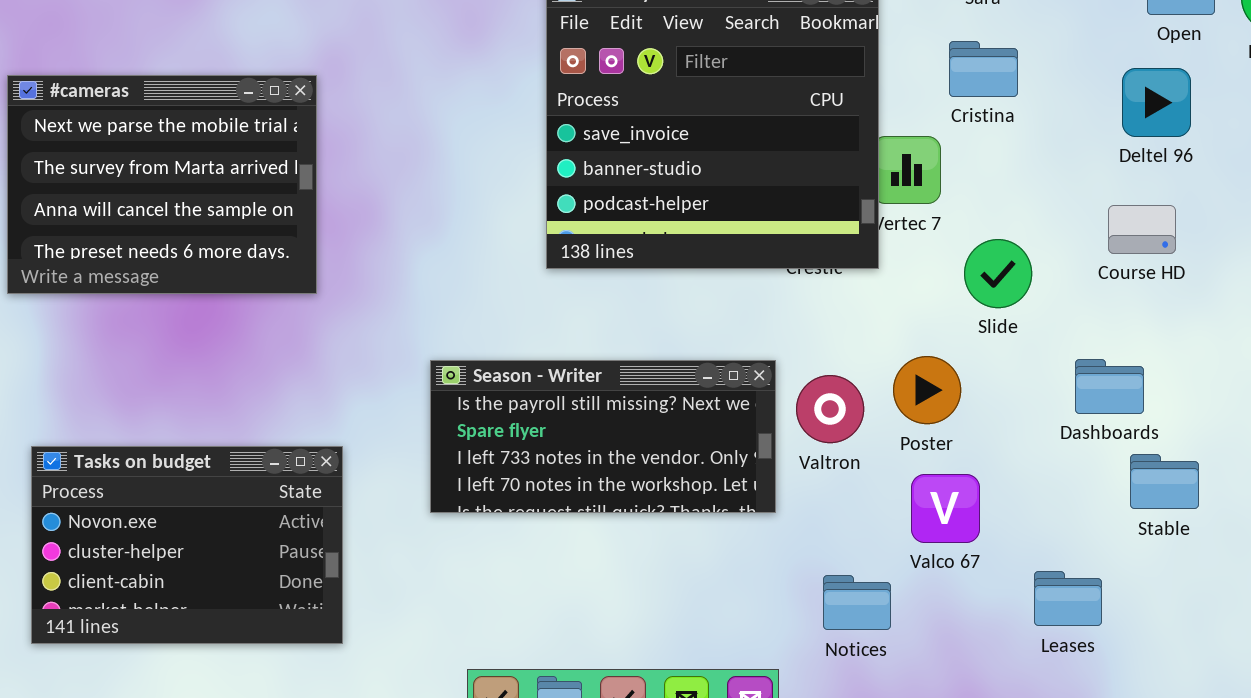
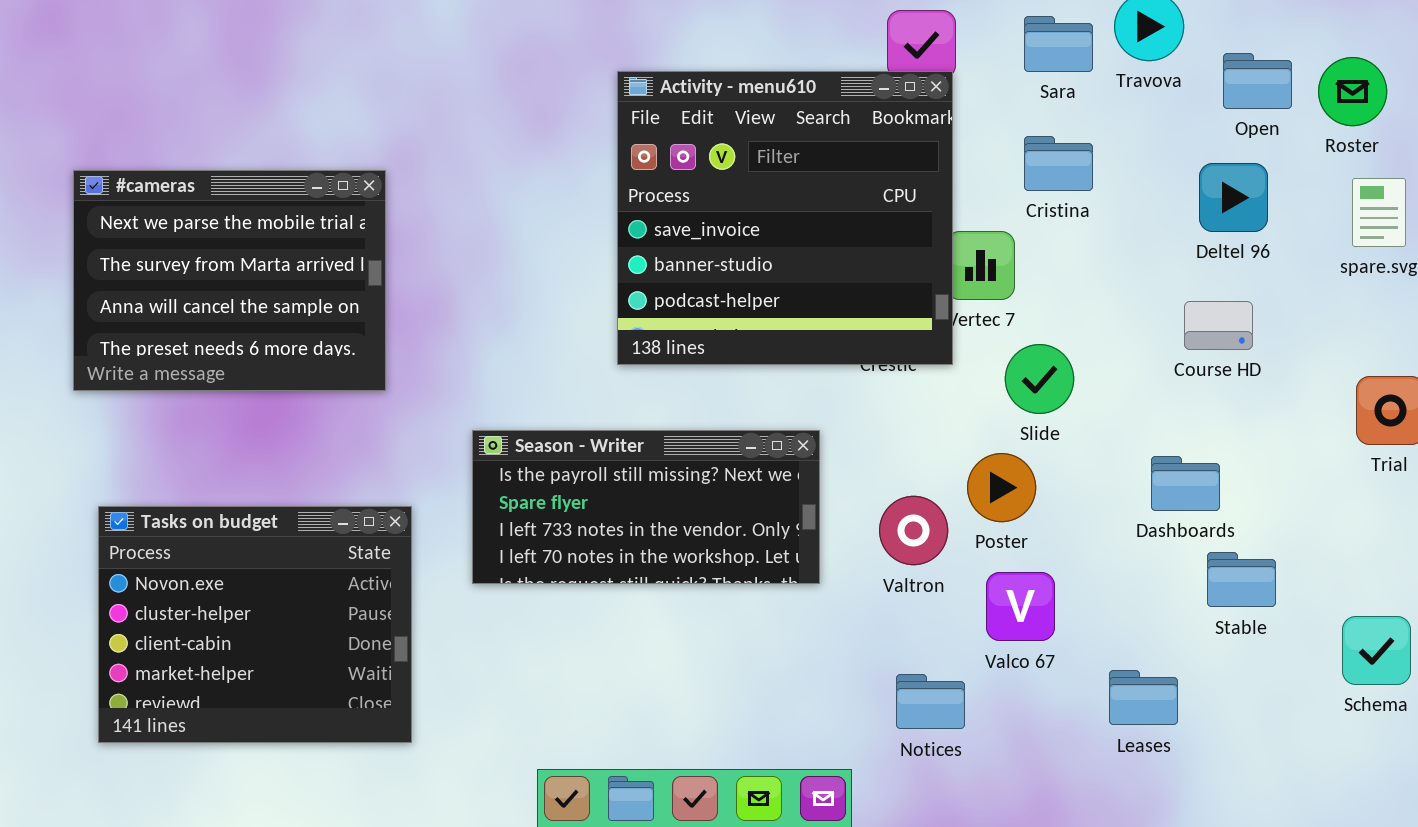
Slide: [964,239,1032,308] -> [1005,344,1074,414], moved
Season - Writer: [430,360,776,513] -> [472,430,820,584], moved
Valtron: [796,375,864,443] -> [879,496,948,565], moved
Tasks on budget: [31,446,343,644] -> [98,506,412,743], resized

